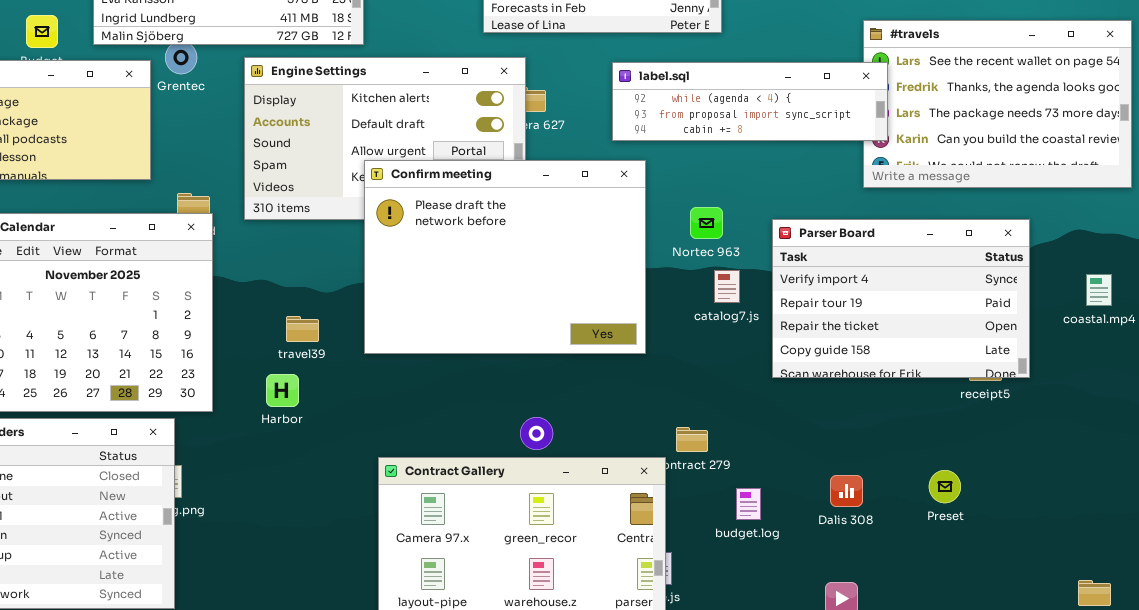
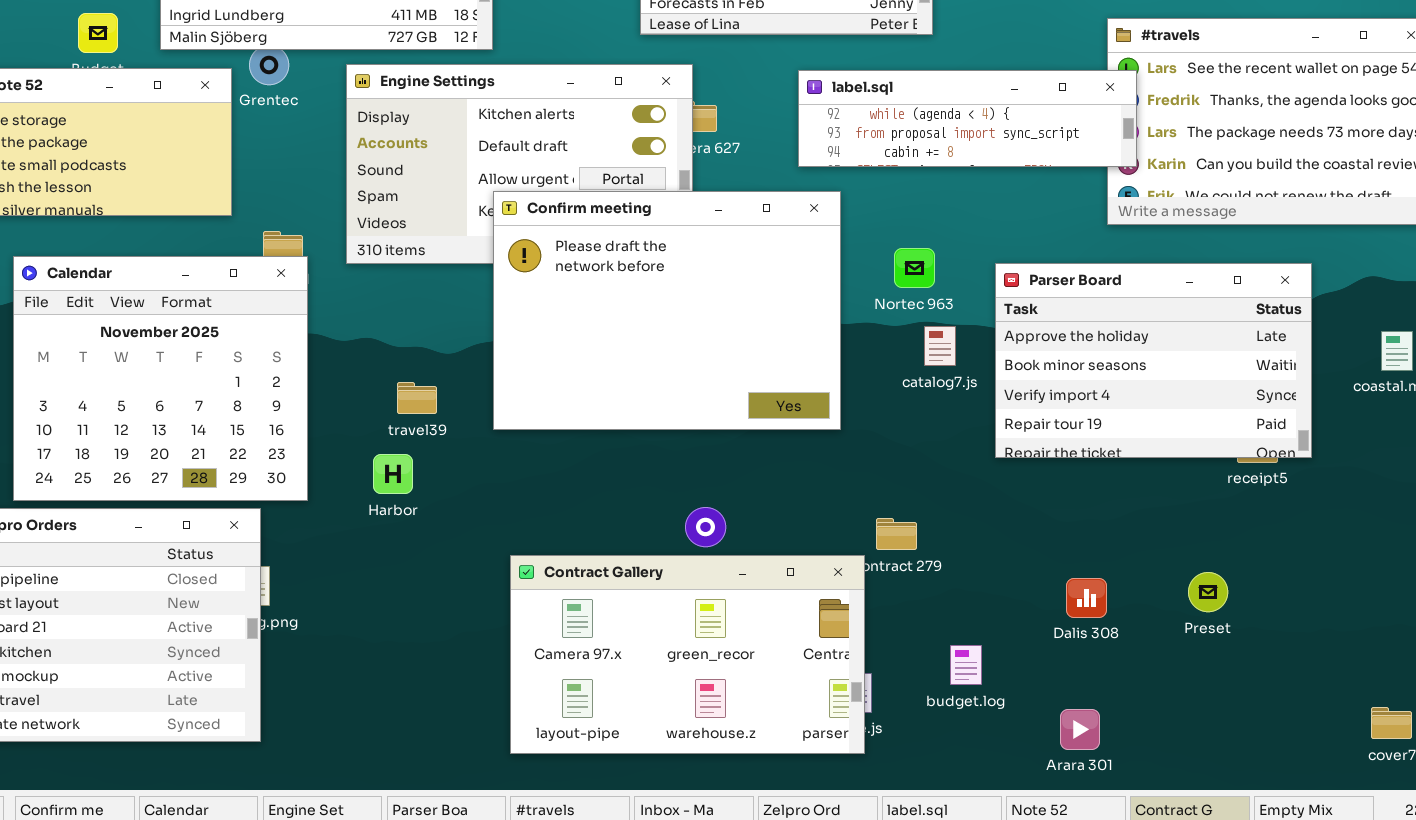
Parser Board: [772,219,1030,378] -> [995,263,1312,458], scrolled up 2 rows
budget.log: [736,488,761,520] -> [950,645,982,685], moved

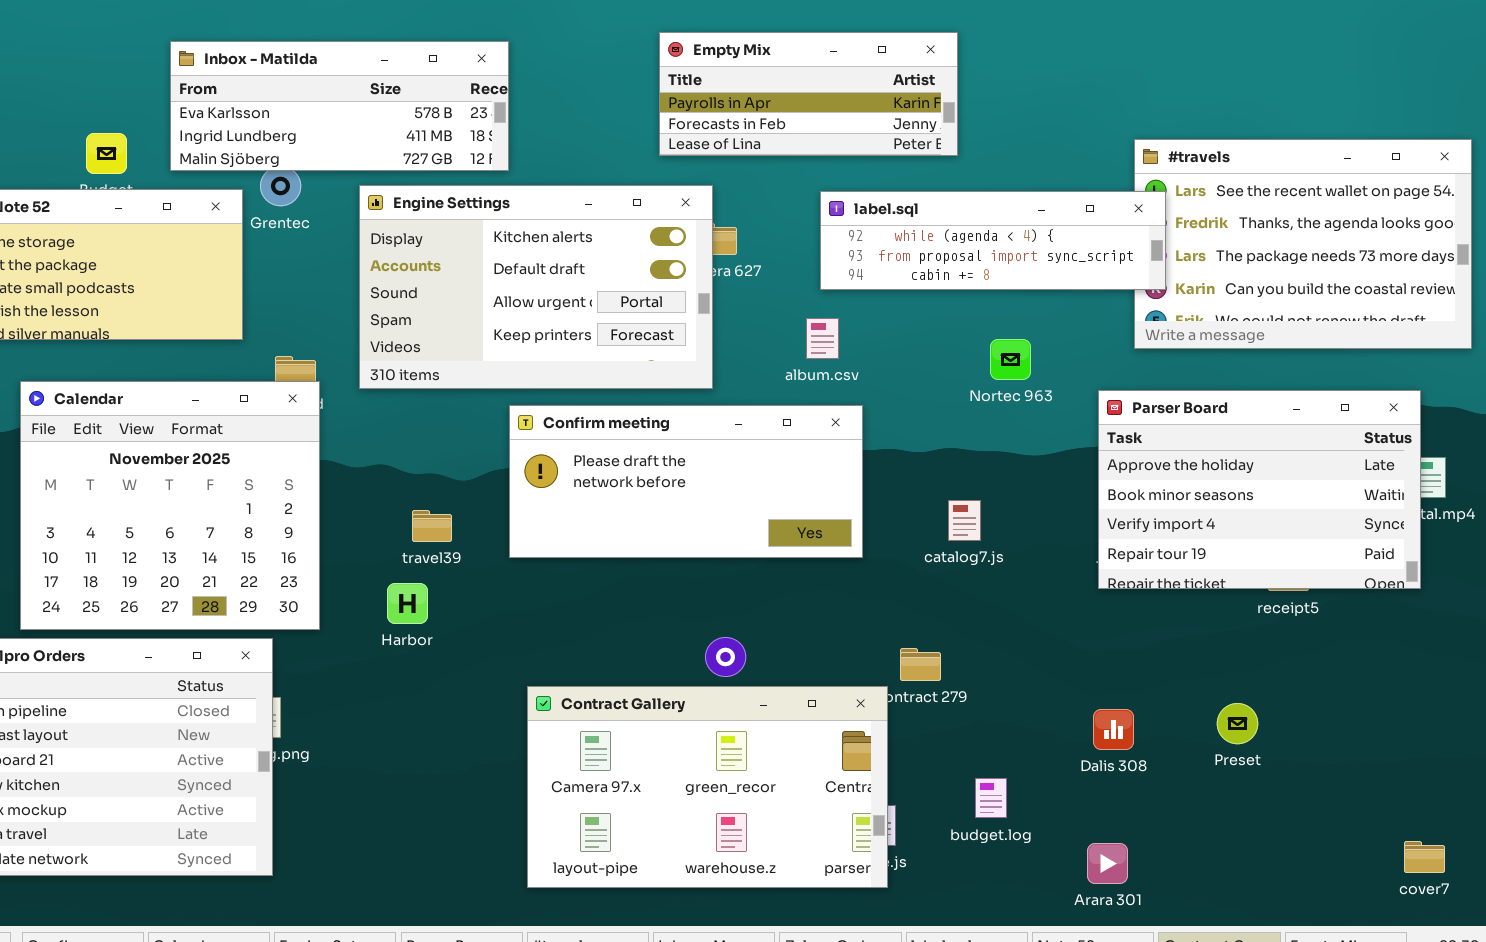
Confirm meeting: [493,191,841,430] -> [509,405,863,558], resized
Nortec 963: [894,248,935,288] -> [990,339,1031,380], moved
Parser Board: [995,263,1312,458] -> [1098,390,1421,589], moved
catalog7.js: [924,326,956,366] -> [948,500,981,541], moved

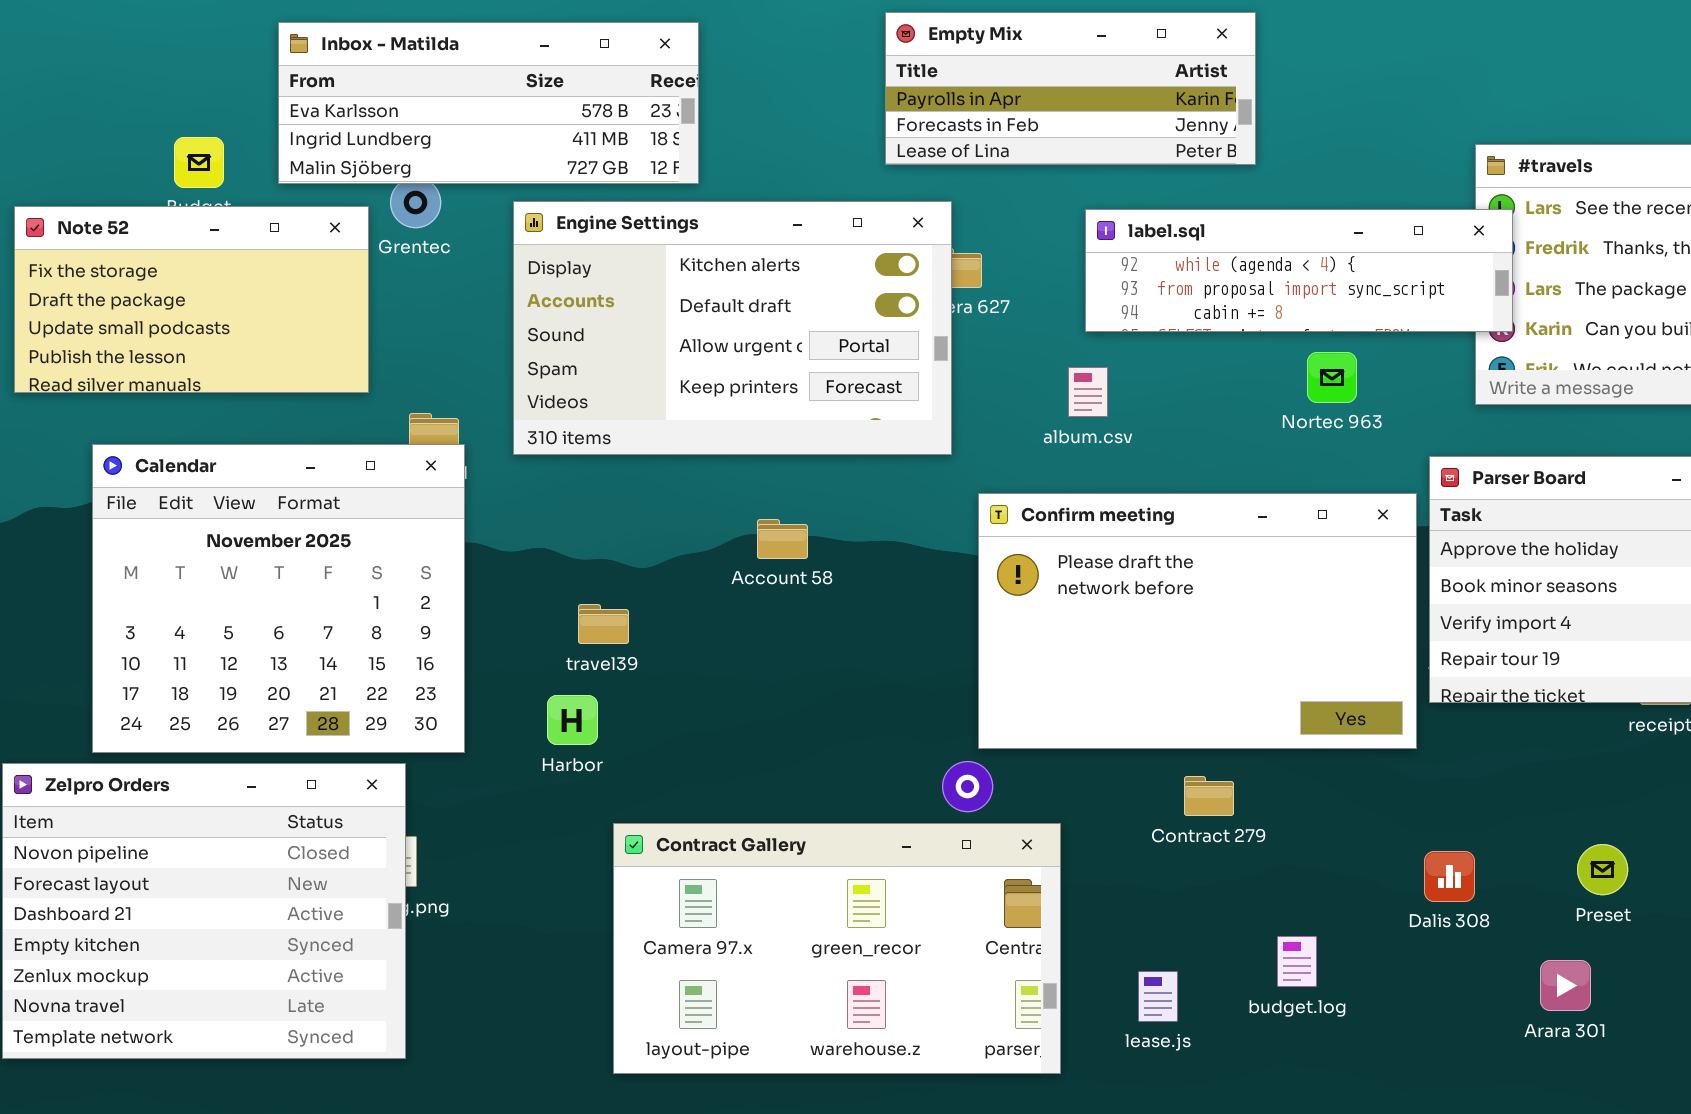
Nortec 963: [990,339,1031,380] -> [1307,352,1357,403], moved
Confirm meeting: [509,405,863,558] -> [978,493,1417,749], moved, resized
Contract Gallery: [527,686,888,888] -> [613,823,1061,1074], moved
Arara 301: [1087,843,1128,884] -> [1540,960,1591,1011], moved

